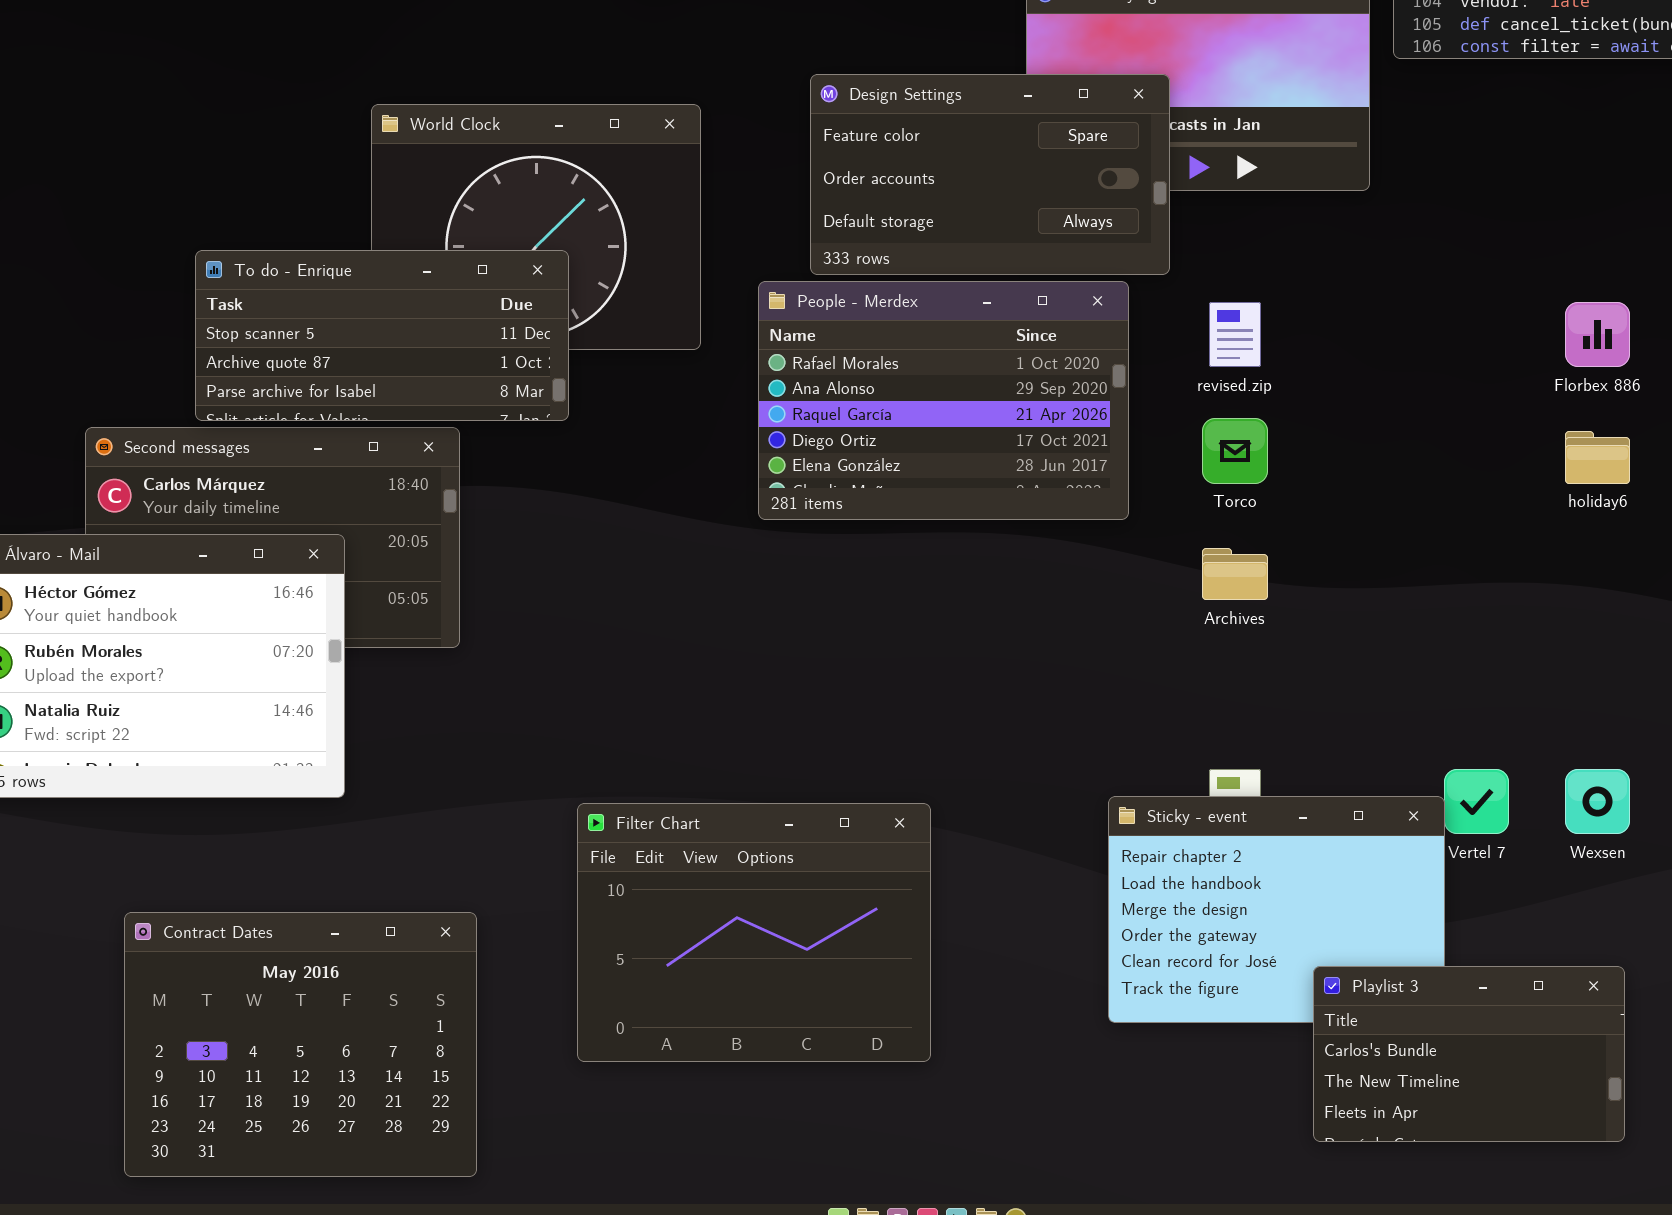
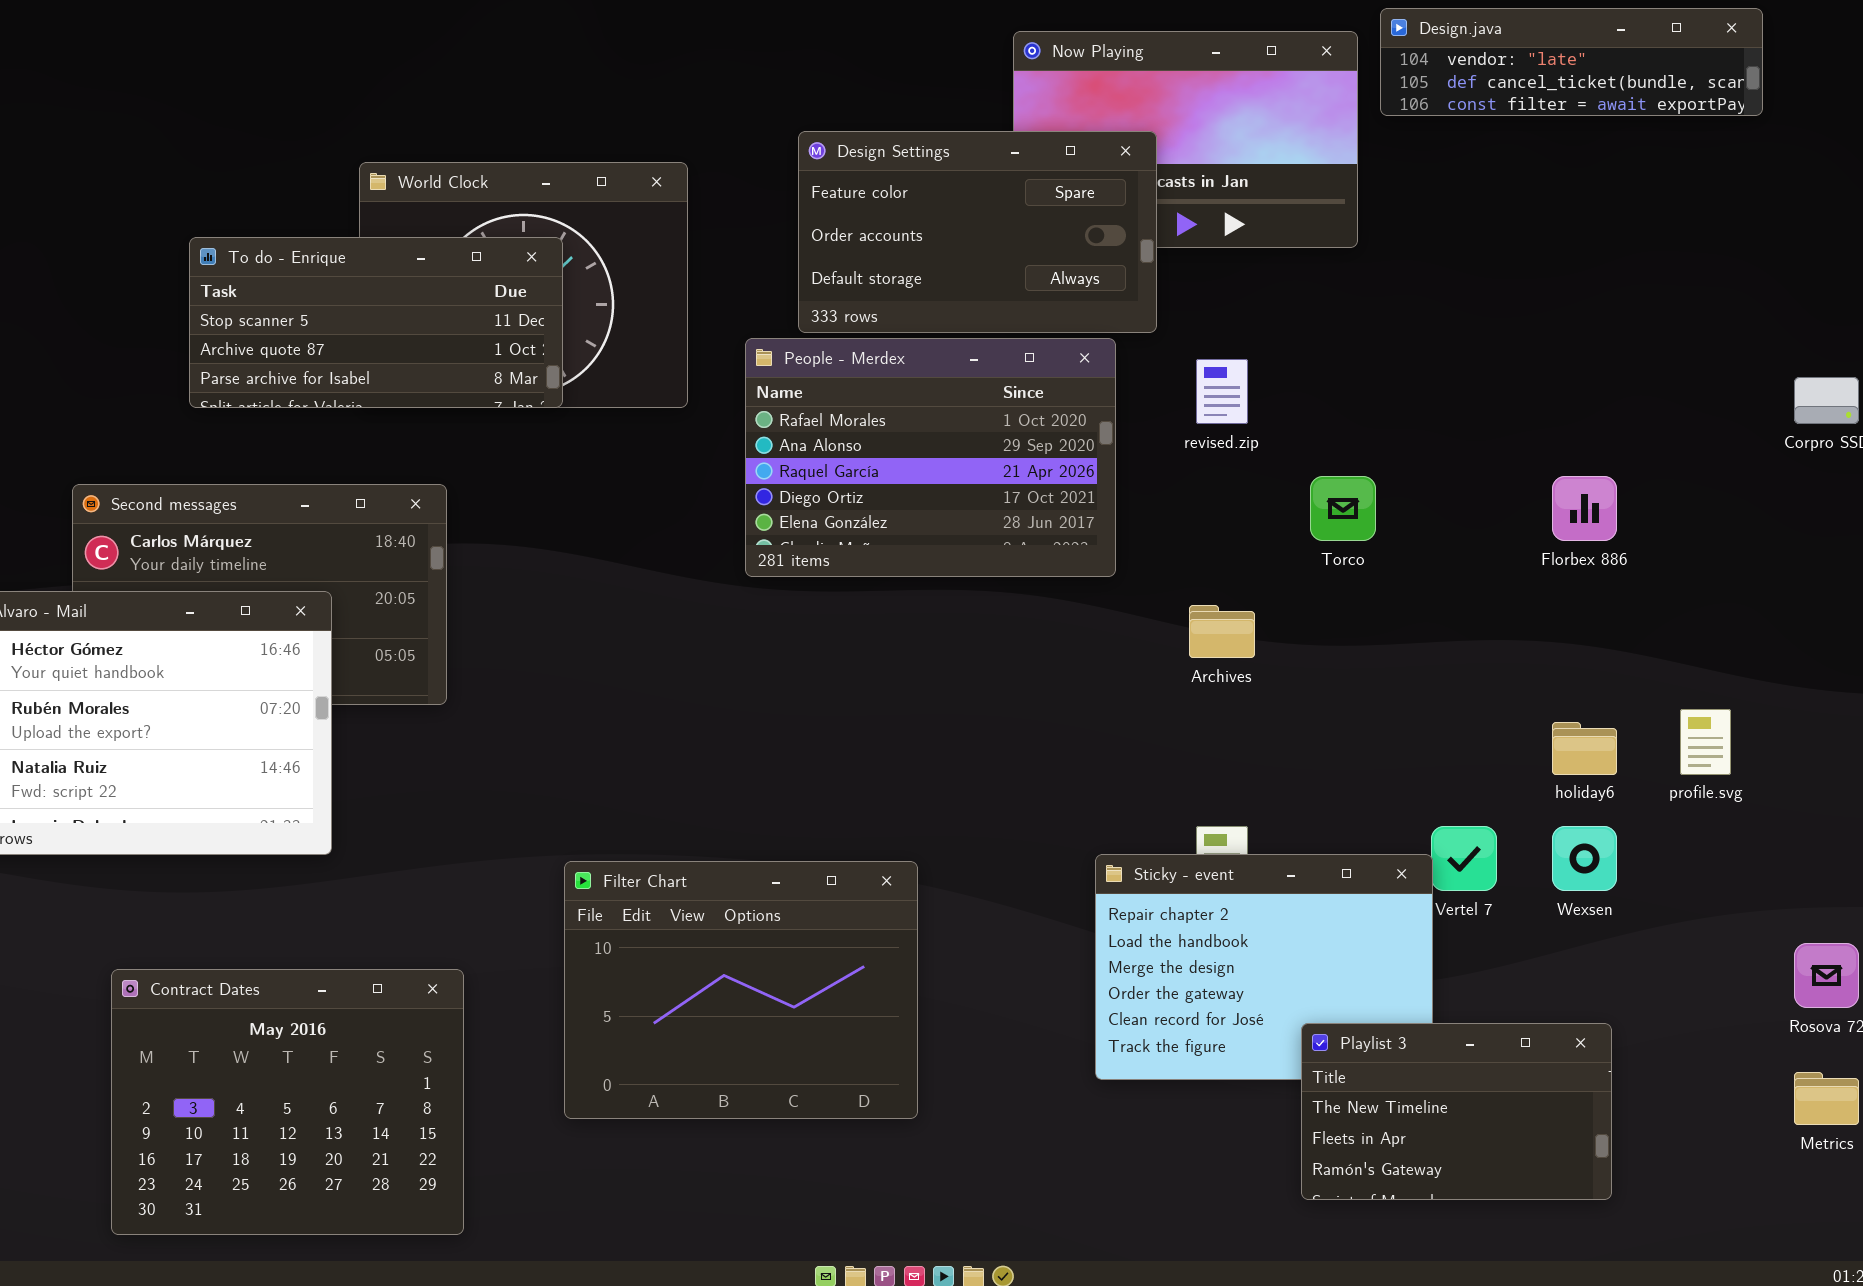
To do - Enrique: [195,250,569,421] -> [189,237,563,408], moved
Florbex 886: [1565,302,1630,367] -> [1552,476,1617,541], moved
Torco: [1202,418,1268,484] -> [1310,476,1376,541], moved
holiday6: [1565,431,1630,484] -> [1552,722,1617,775], moved
Playlist 3: [1313,966,1625,1142] -> [1301,1023,1612,1200], scrolled down 1 row

